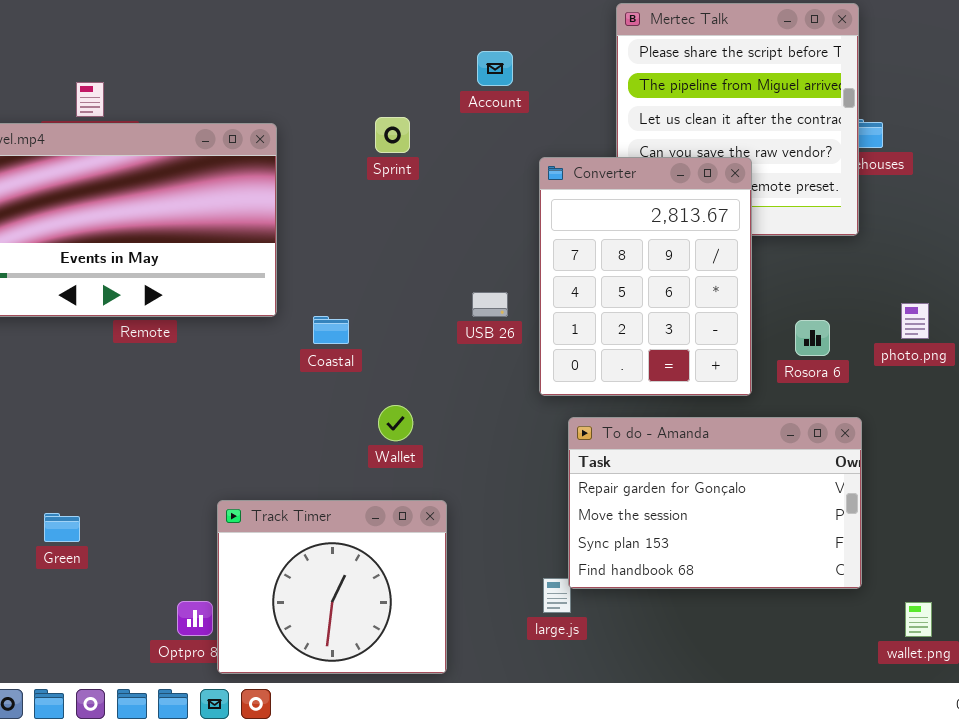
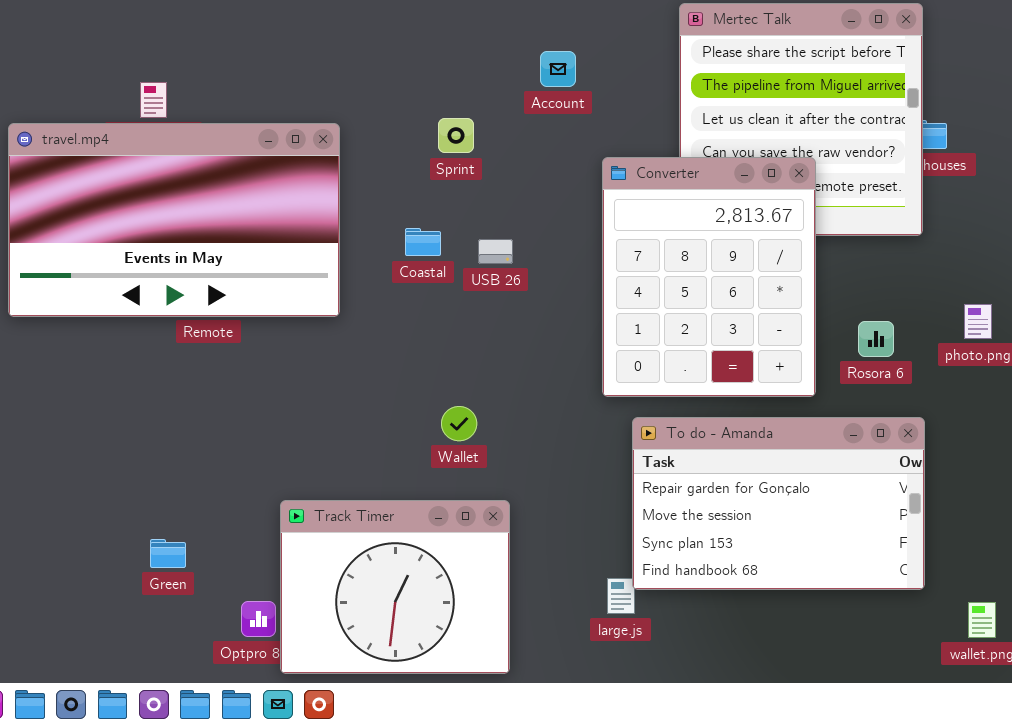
USB 26: [472,292,508,317] -> [478,239,513,264], moved
Coastal: [313,316,349,344] -> [405,228,441,256], moved
Green: [44,513,80,542] -> [150,539,186,568], moved

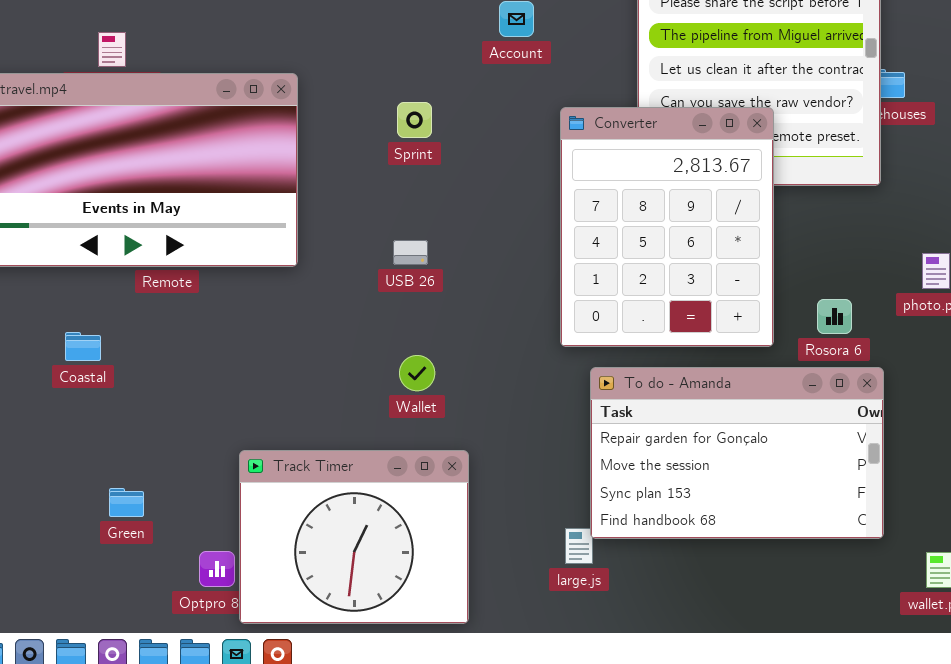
Sprint: [438,118,474,153] -> [397,102,432,138], moved
Coastal: [405,228,441,256] -> [65,332,101,361], moved
USB 26: [478,239,513,264] -> [393,240,428,265], moved
Rosora 6: [858,321,894,357] -> [817,299,852,334], moved

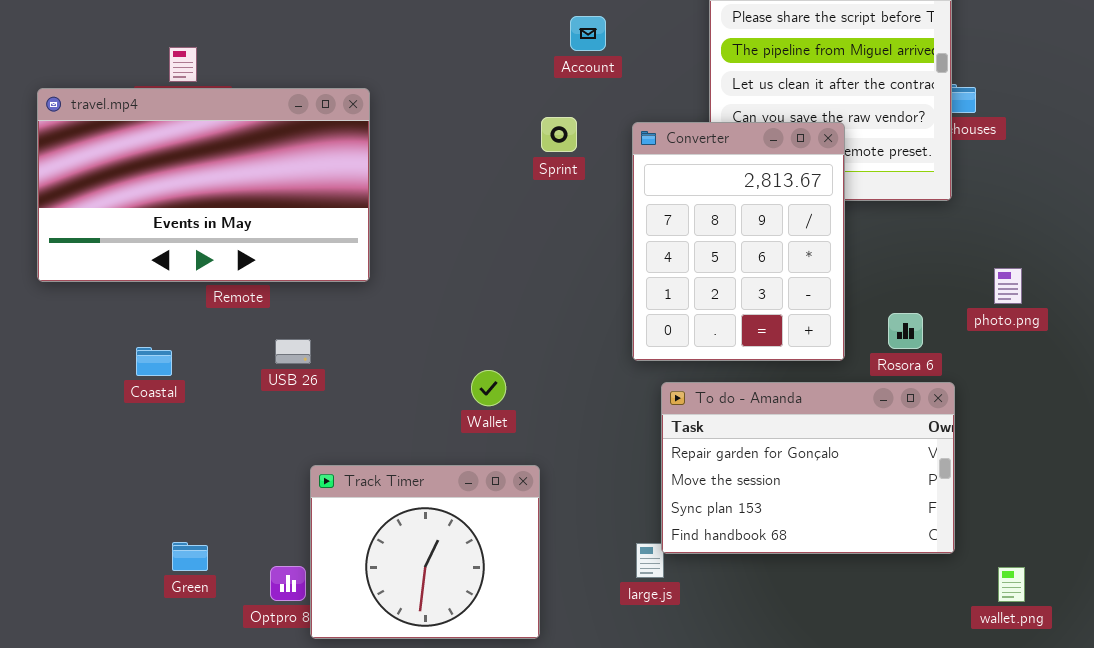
Sprint: [397,102,432,138] -> [541,117,577,152], moved
USB 26: [393,240,428,265] -> [275,339,311,364], moved
Green: [109,488,144,517] -> [172,542,208,571], moved

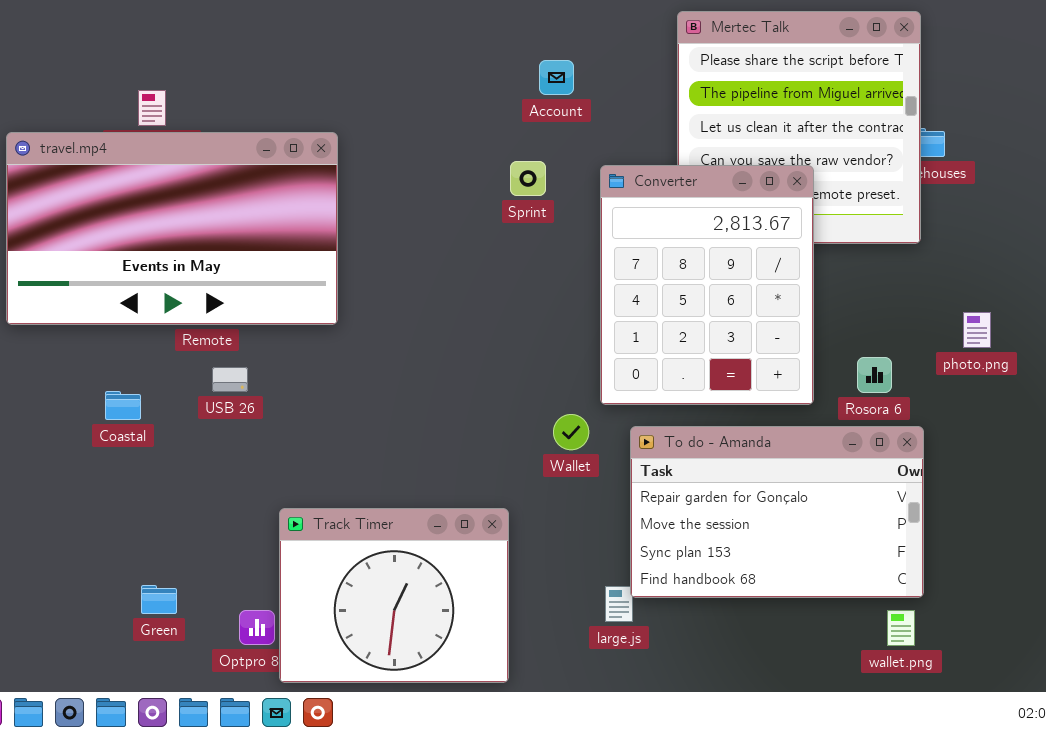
USB 26: [275,339,311,364] -> [212,367,248,392], moved
Wallet: [471,370,506,406] -> [553,414,589,450], moved
wallet.png: [998,567,1025,602] -> [887,610,915,646], moved

